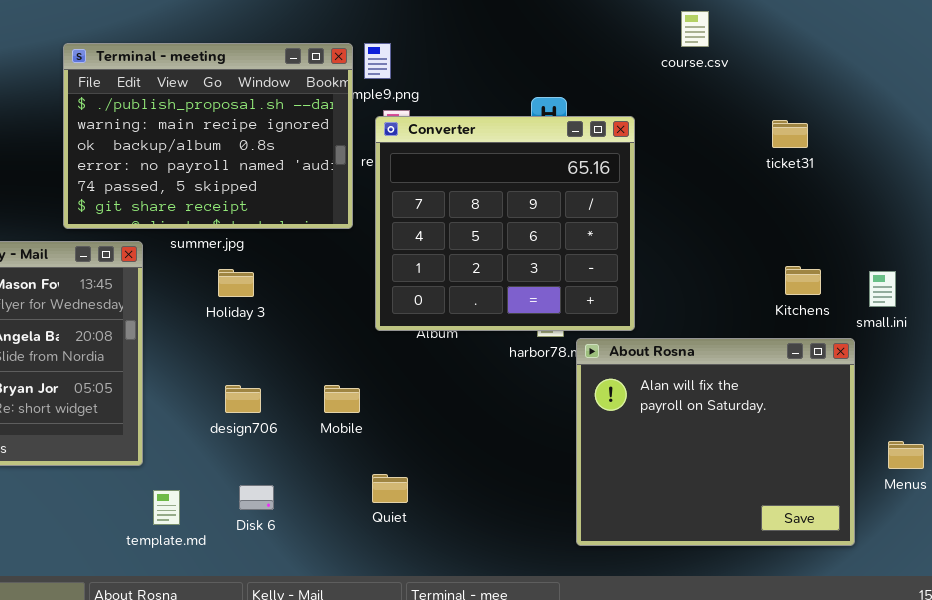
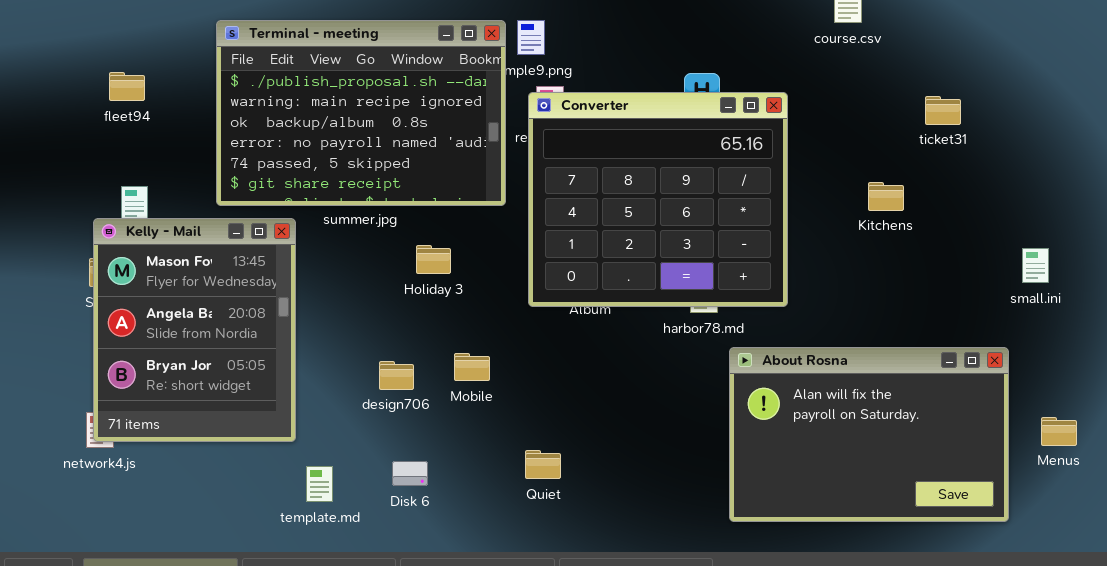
Kitchens: [785,266,821,295] -> [868,182,904,211], moved
Holiday 3: [218,269,254,297] -> [416,245,451,274], moved
About Rosna: [576,338,855,546] -> [729,347,1009,522], resized
Mobile: [324,385,360,413] -> [454,353,490,381], moved

